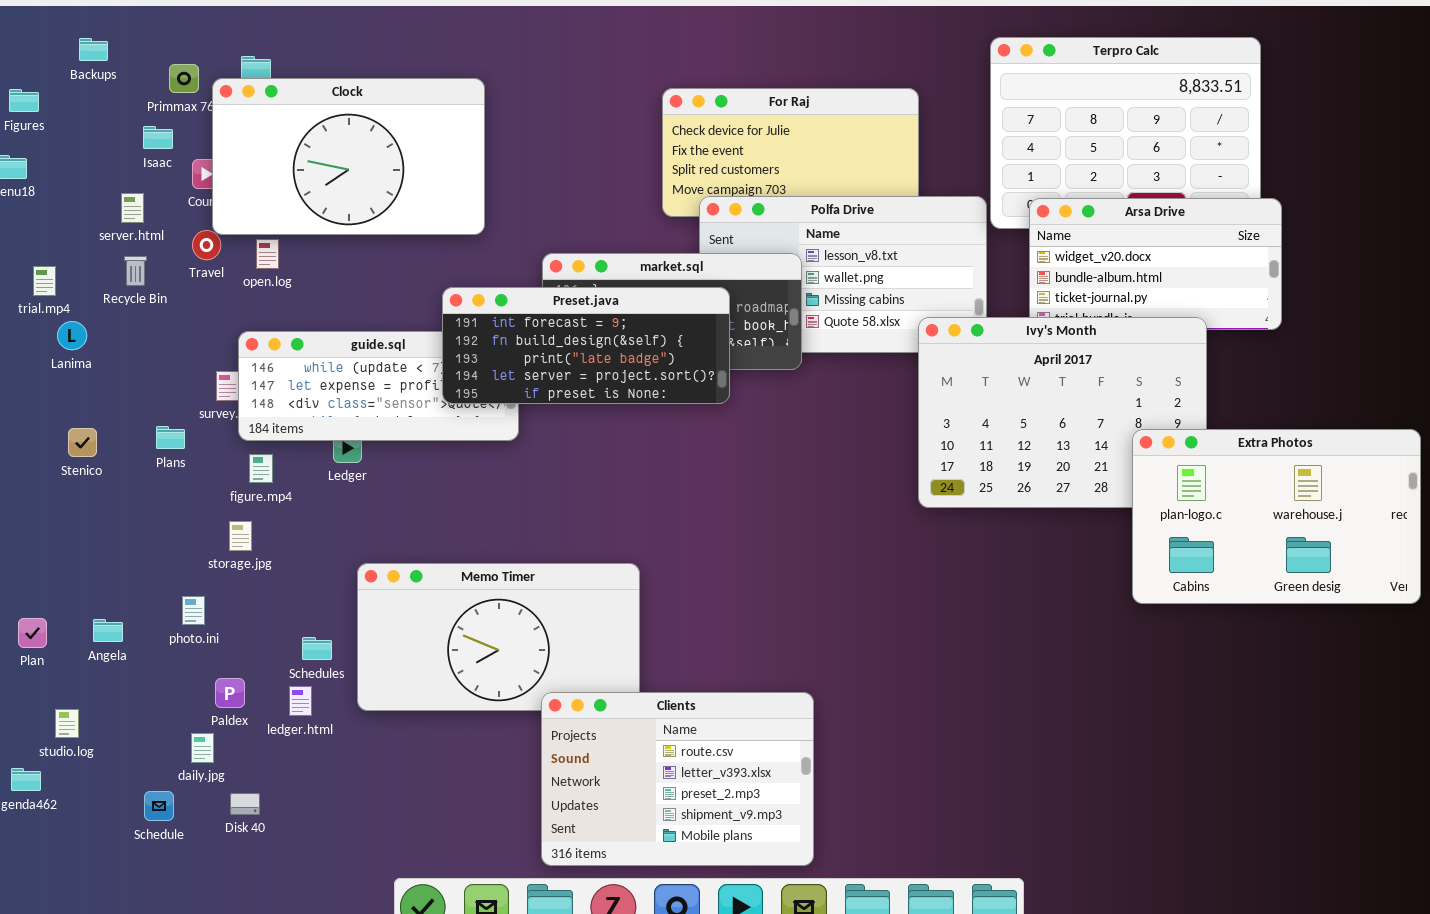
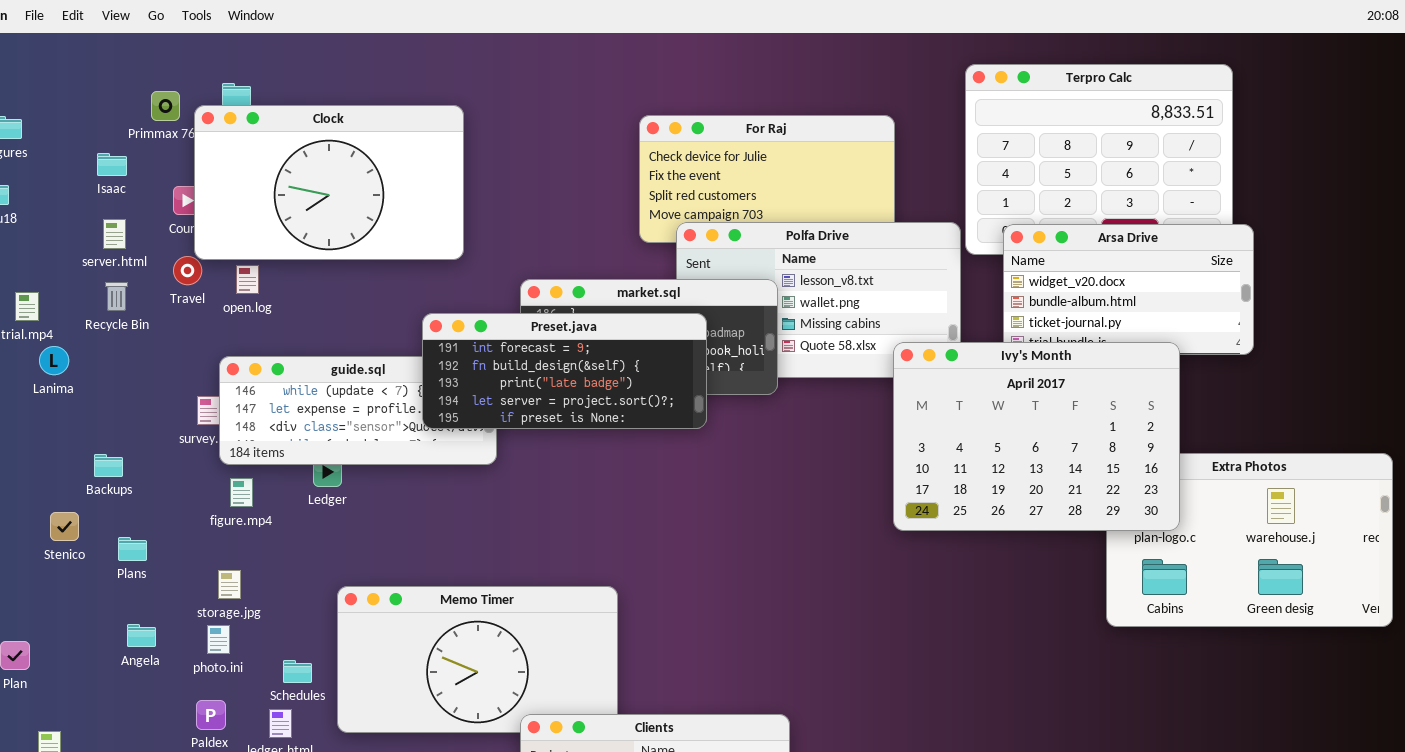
Backups: [79,38,108,61] -> [94,454,123,477], moved
Isaac: [143,126,173,149] -> [97,153,127,176], moved
Ivy's Month: [918,317,1207,508] -> [893,342,1180,531], raised
Plans: [156,426,185,449] -> [118,537,147,561], moved
Stenico: [68,428,97,457] -> [50,512,79,541], moved
storage.jpg: [229,521,252,551] -> [218,570,241,599], moved
photo.ini: [182,596,205,625] -> [207,625,230,654], moved
Angela: [93,619,123,642] -> [127,624,156,647], moved

